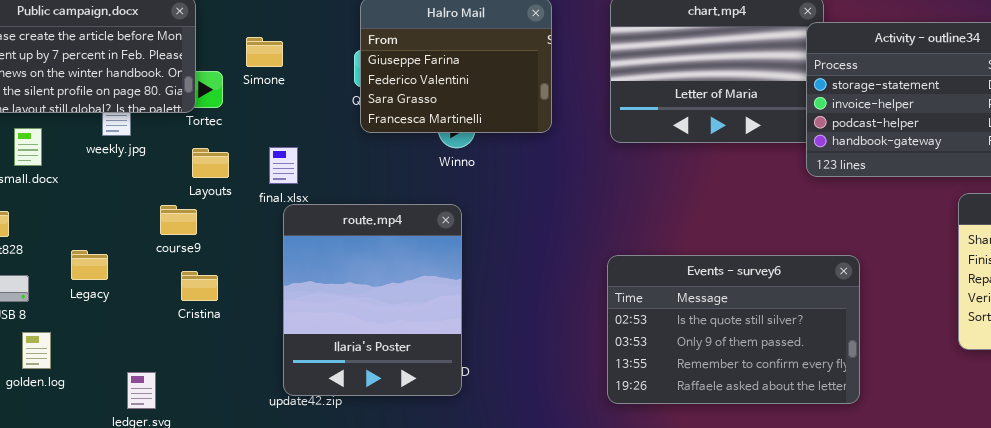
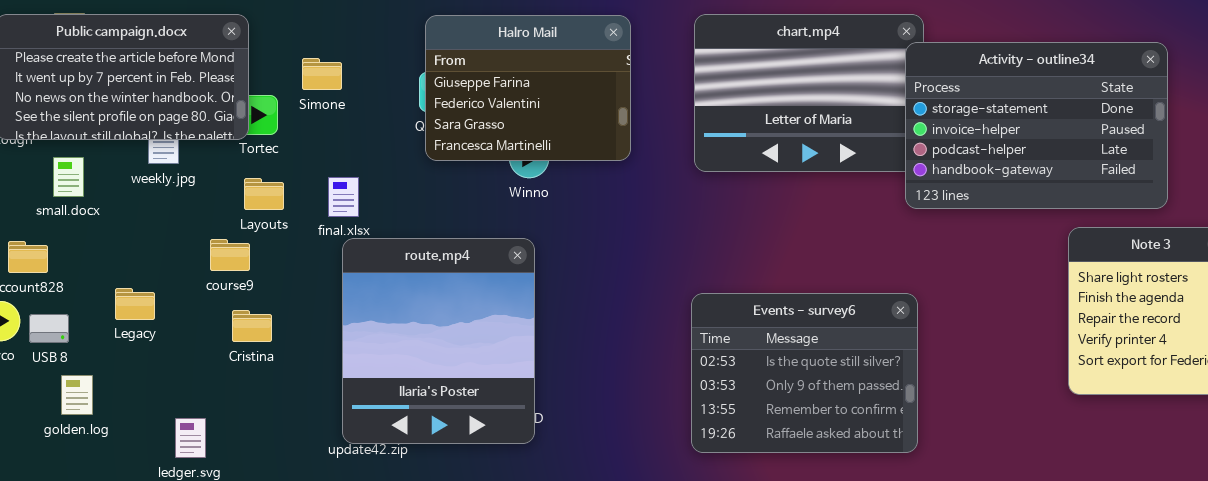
Events - survey6: [607,255,860,404] -> [691,293,918,453], resized

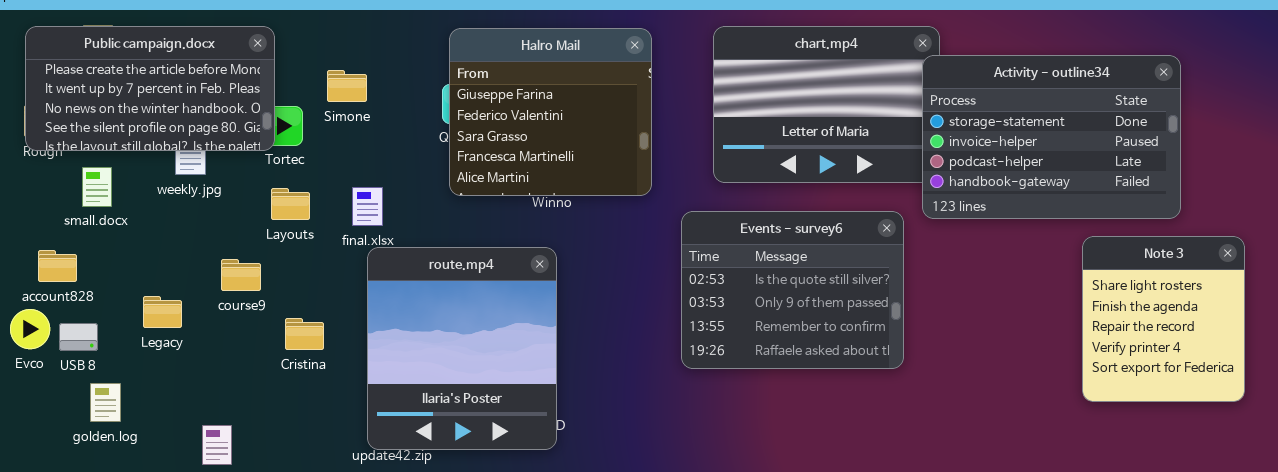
Halro Mail: [425,15,631,161] -> [449,28,652,196], resized
course9: [210,239,250,271] -> [221,259,261,291], moved
Events - survey6: [691,293,918,453] -> [681,211,904,369], moved
Cristina: [232,310,272,342] -> [285,318,324,350], moved

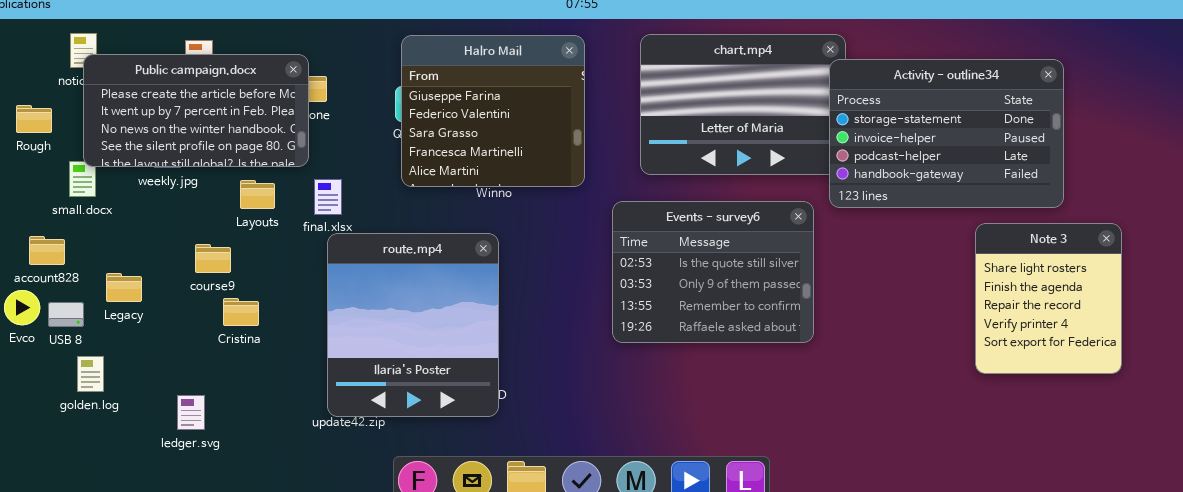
Public campaign.docx: [25,26,275,151] -> [83,54,309,167], moved
Legacy: [143,296,182,328] -> [106,273,142,302], moved
Cristina: [285,318,324,350] -> [223,298,259,326], moved

